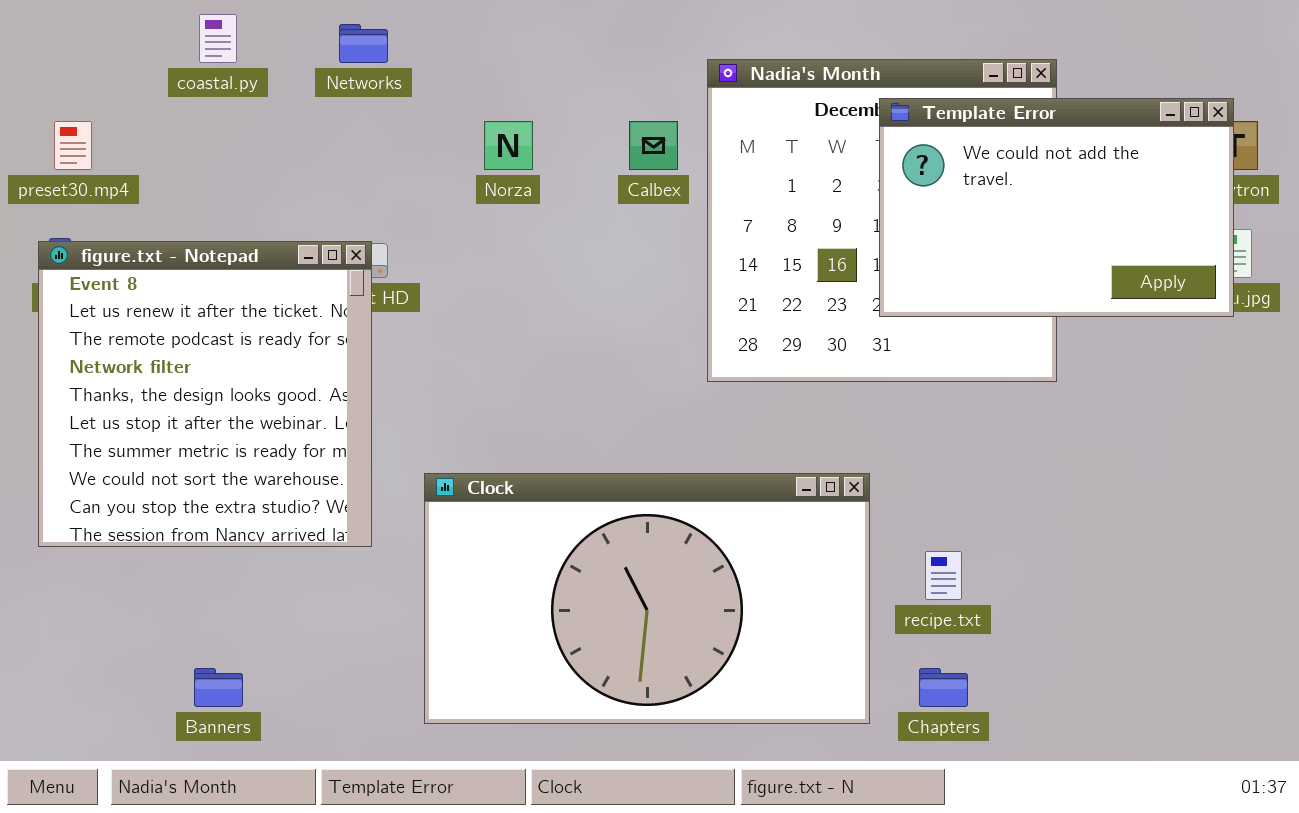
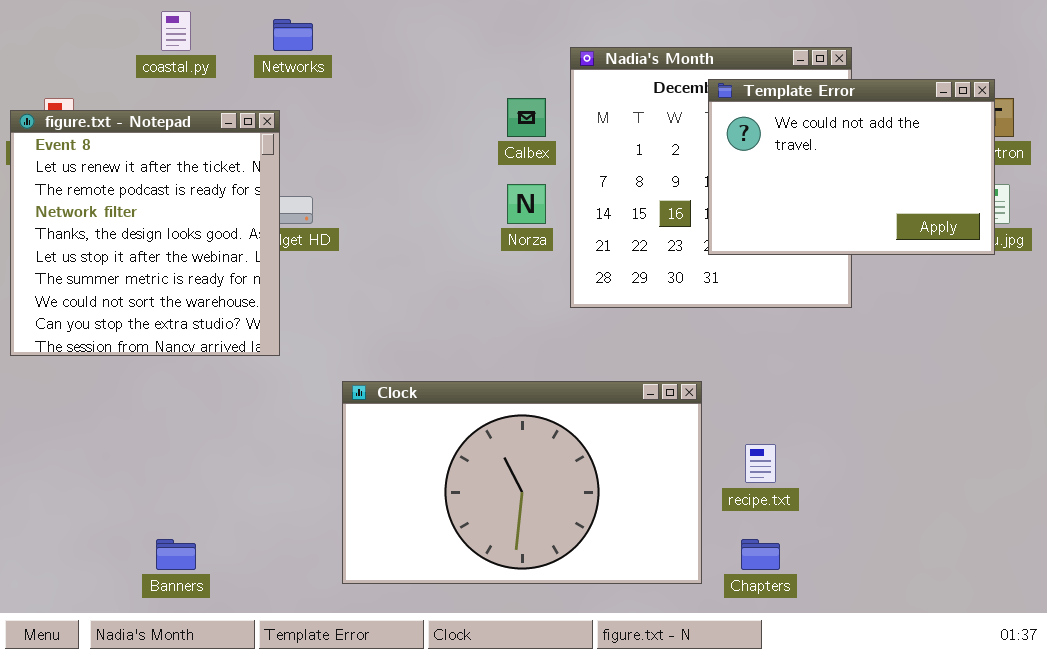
Norza: [484,121,533,170] -> [507,184,546,224], moved
figure.txt - Notepad: [38,241,372,547] -> [10,110,280,356], moved

